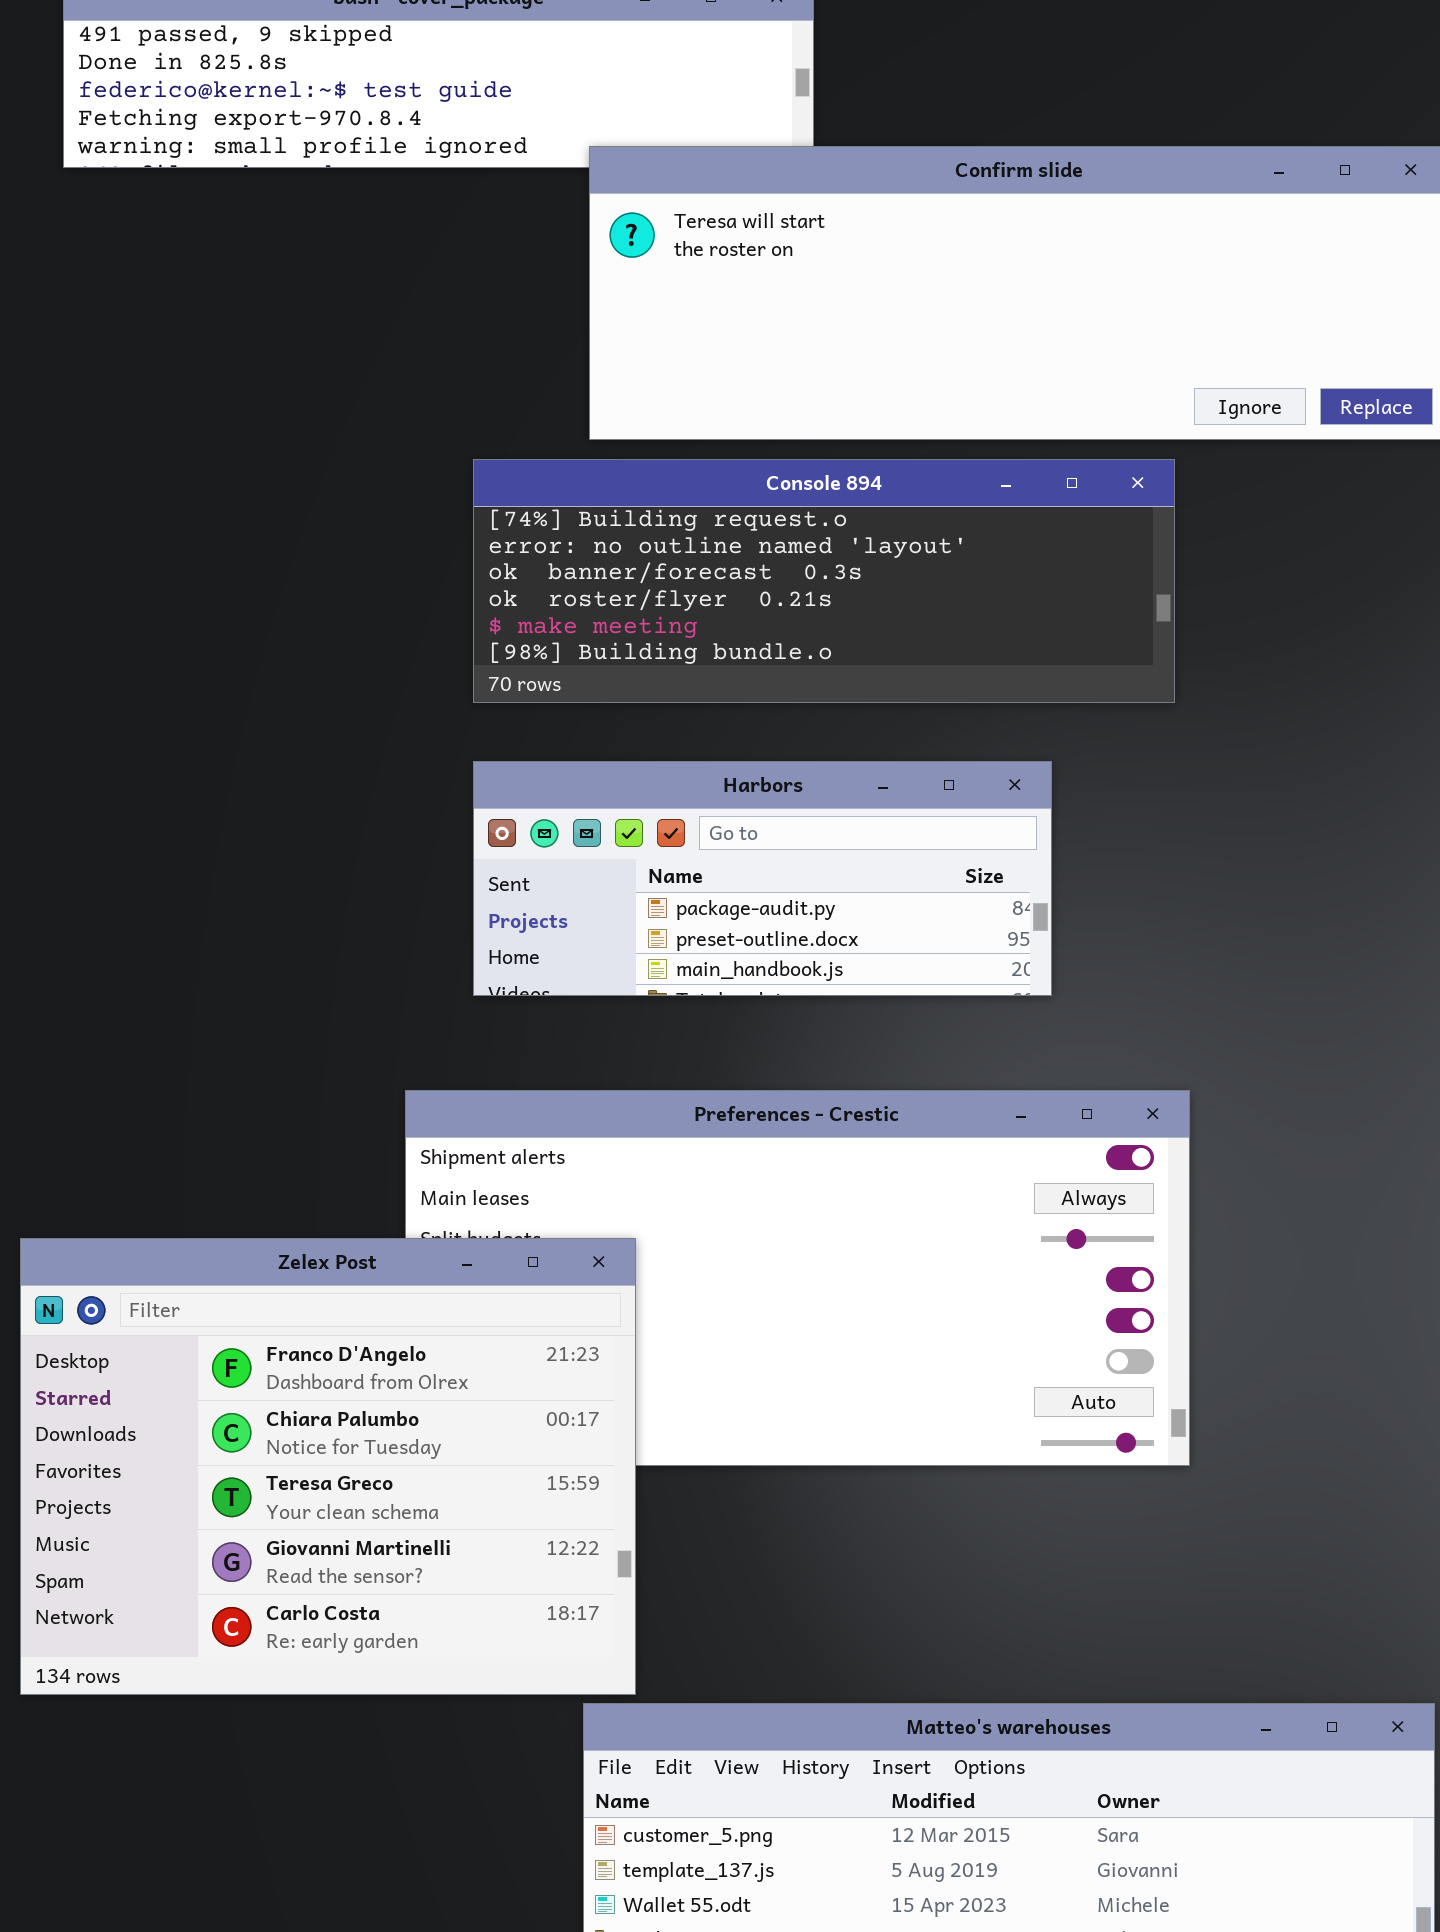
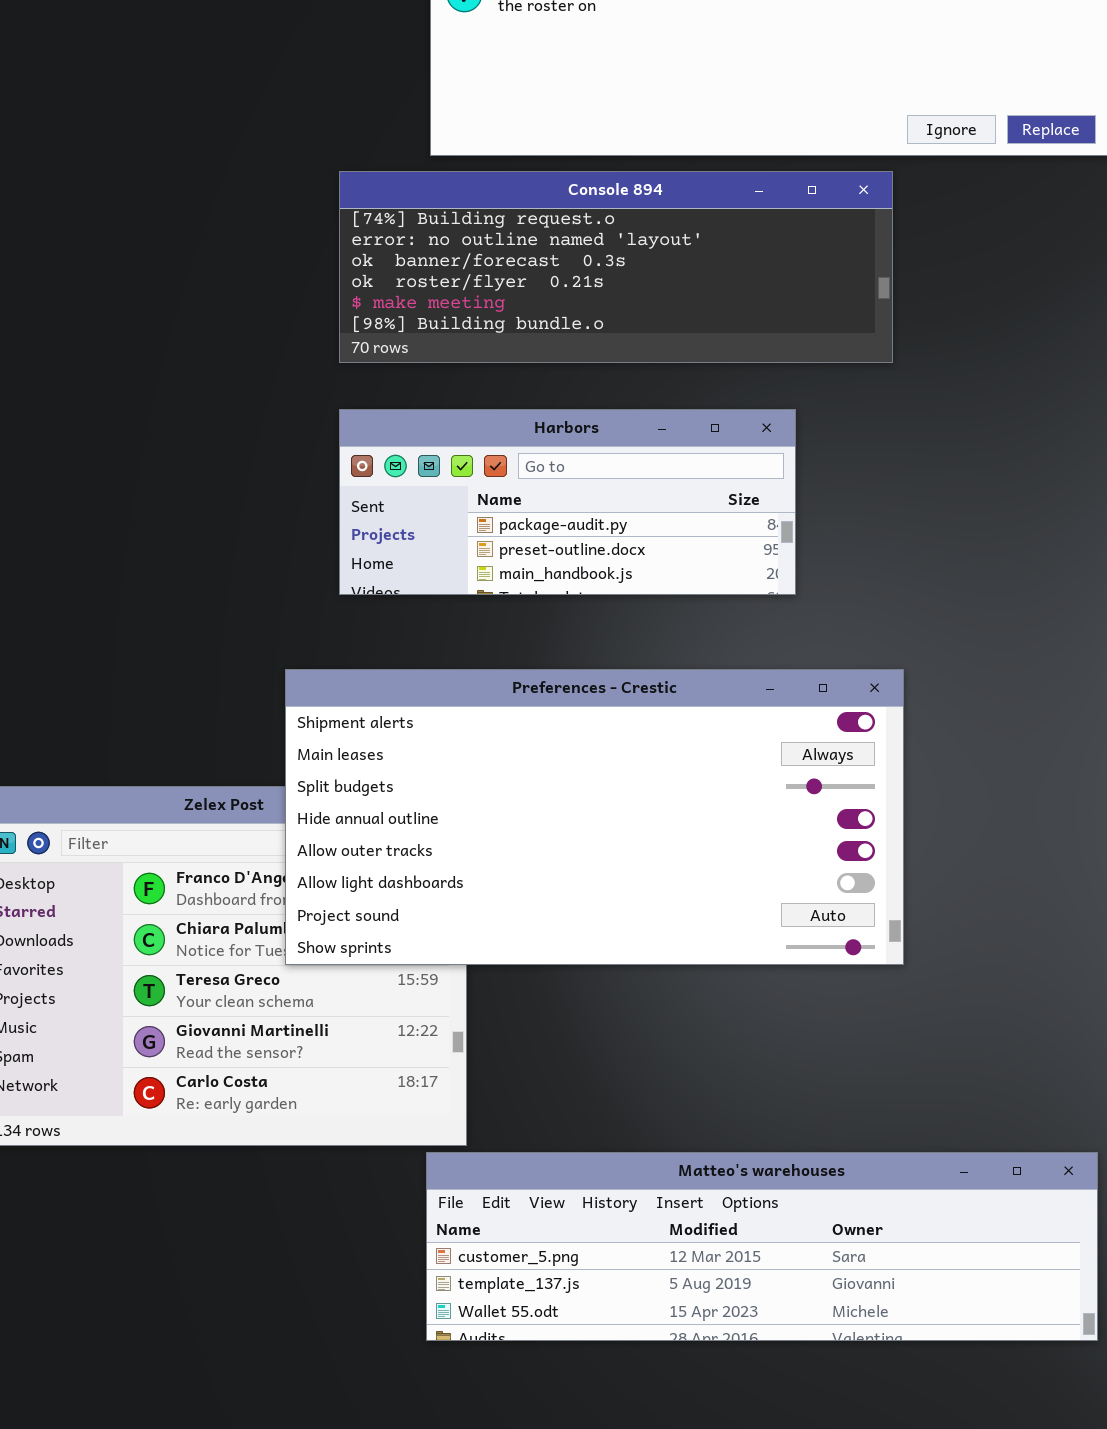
Preferences - Crestic: [405,1090,1190,1466] -> [285,669,904,965], raised

